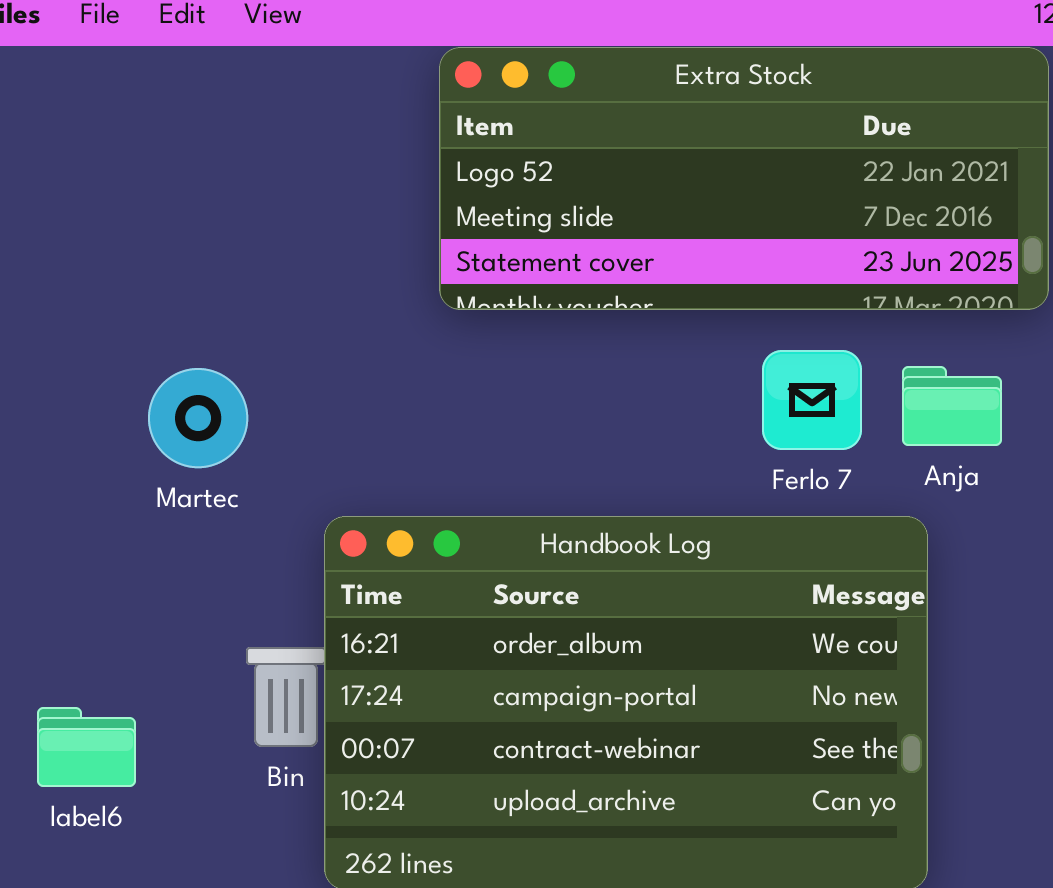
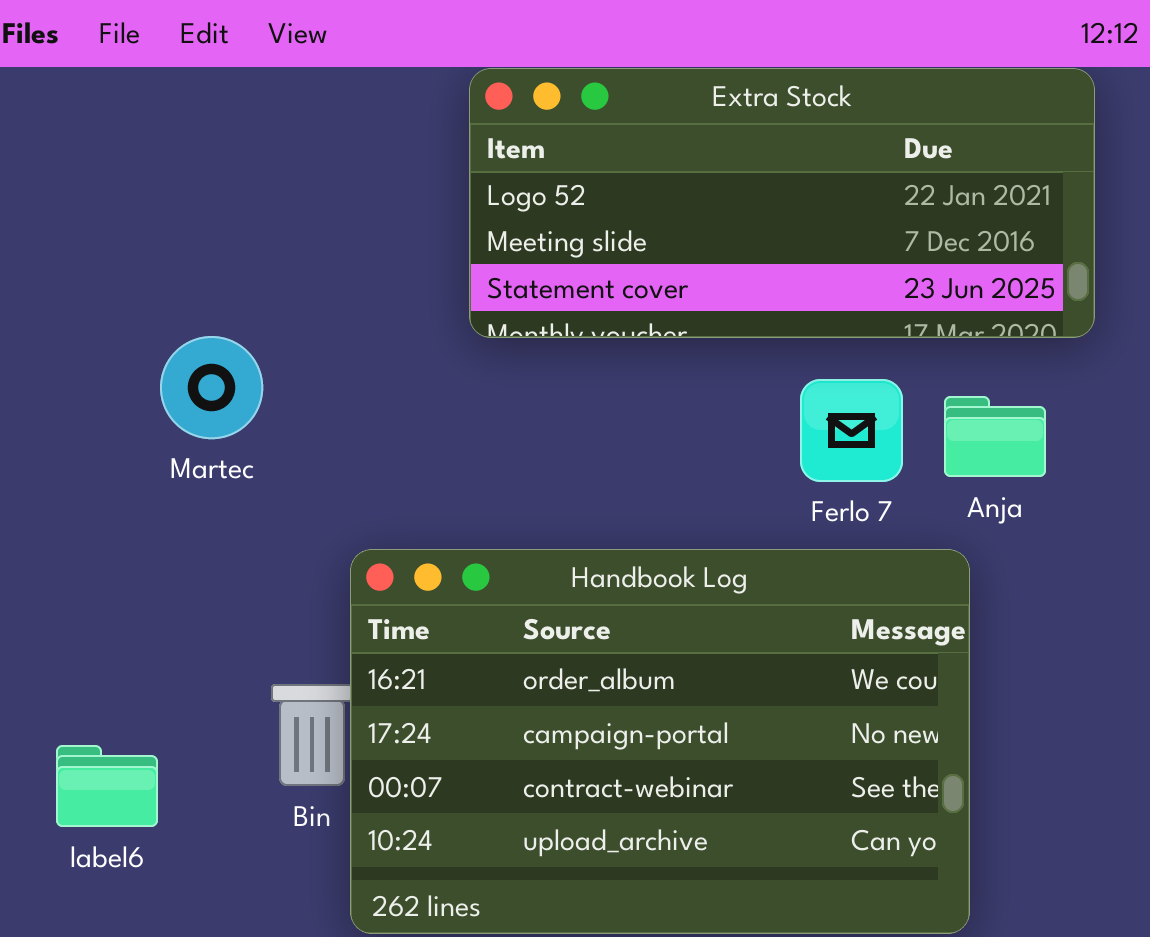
Martec: [148,368,248,468] -> [160,336,263,439], moved

